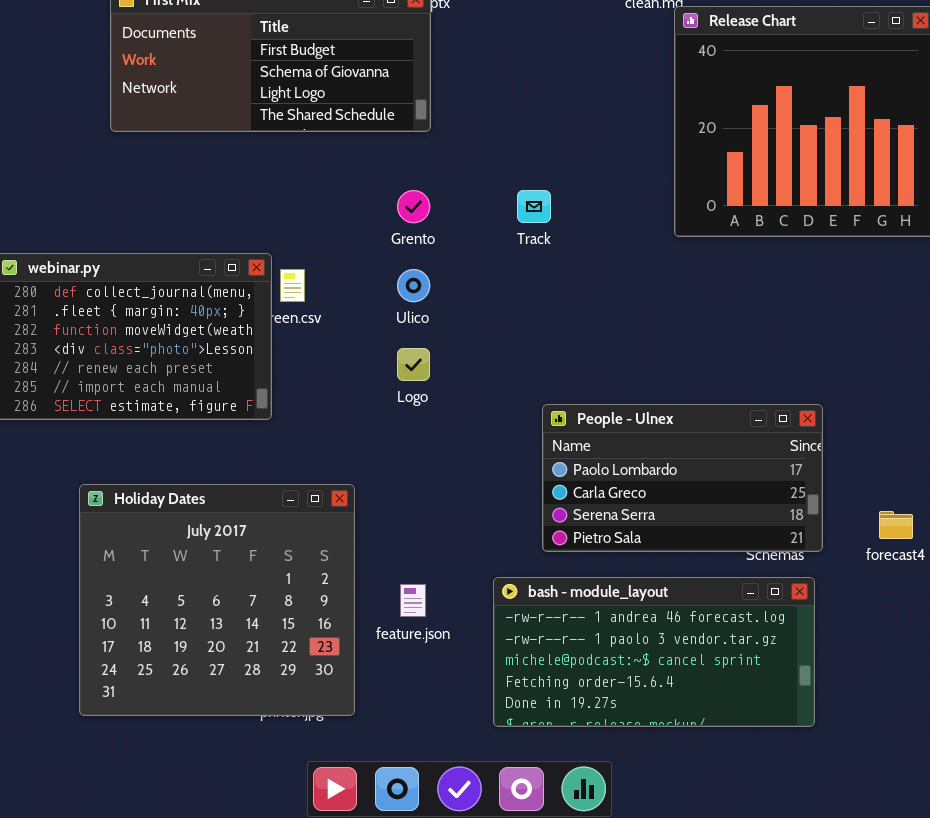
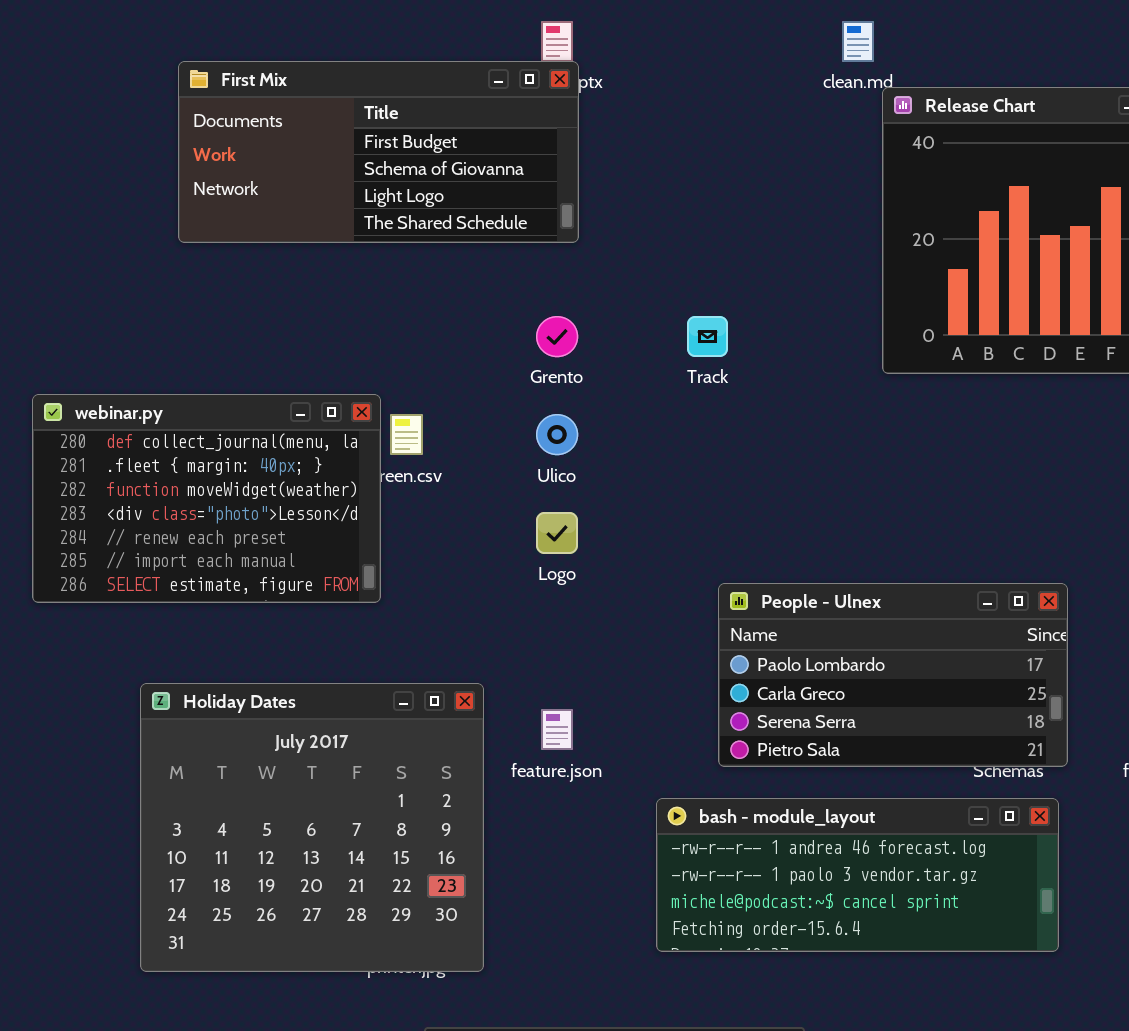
bash - module_layout: [493,577,815,727] -> [656,798,1059,952], resized
feature.json: [400,584,426,617] -> [541,709,573,750], moved

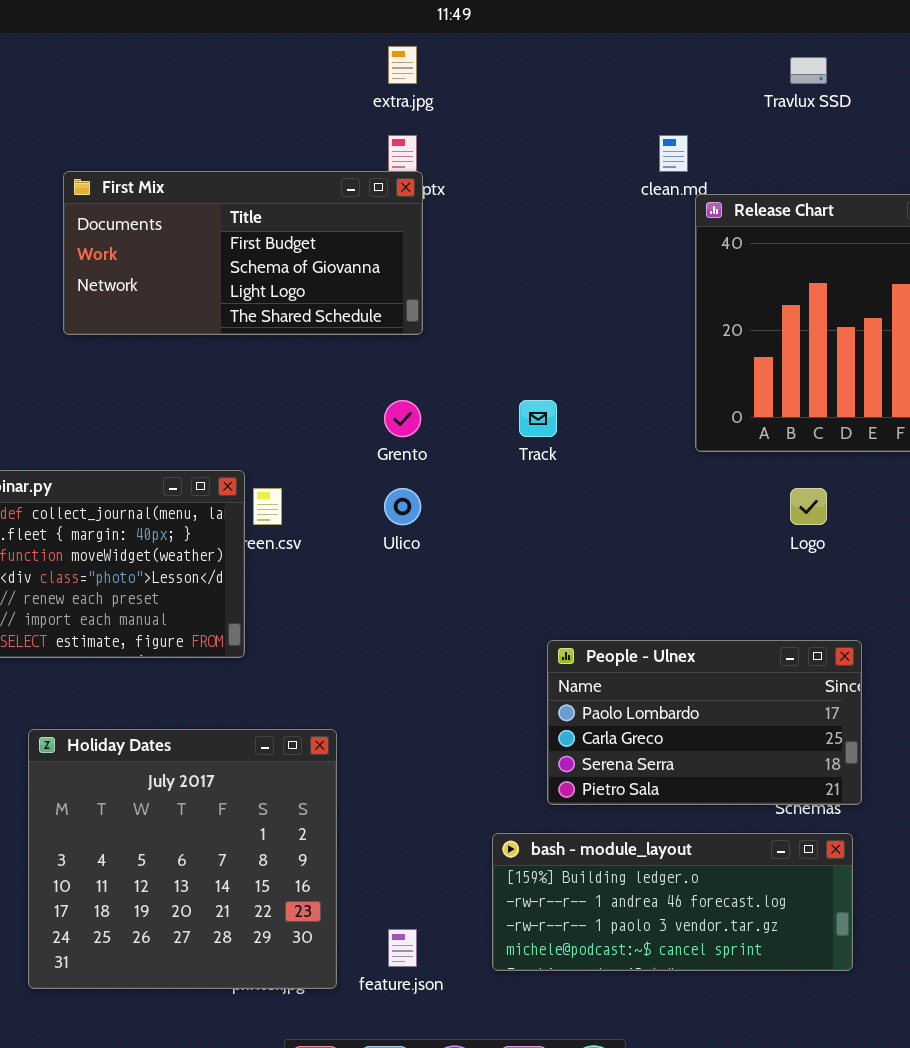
Logo: [536,512,578,554] -> [790,488,827,525], moved
feature.json: [541,709,573,750] -> [388,929,417,967], moved
bash - module_layout: [656,798,1059,952] -> [492,833,853,971], scrolled up 1 row

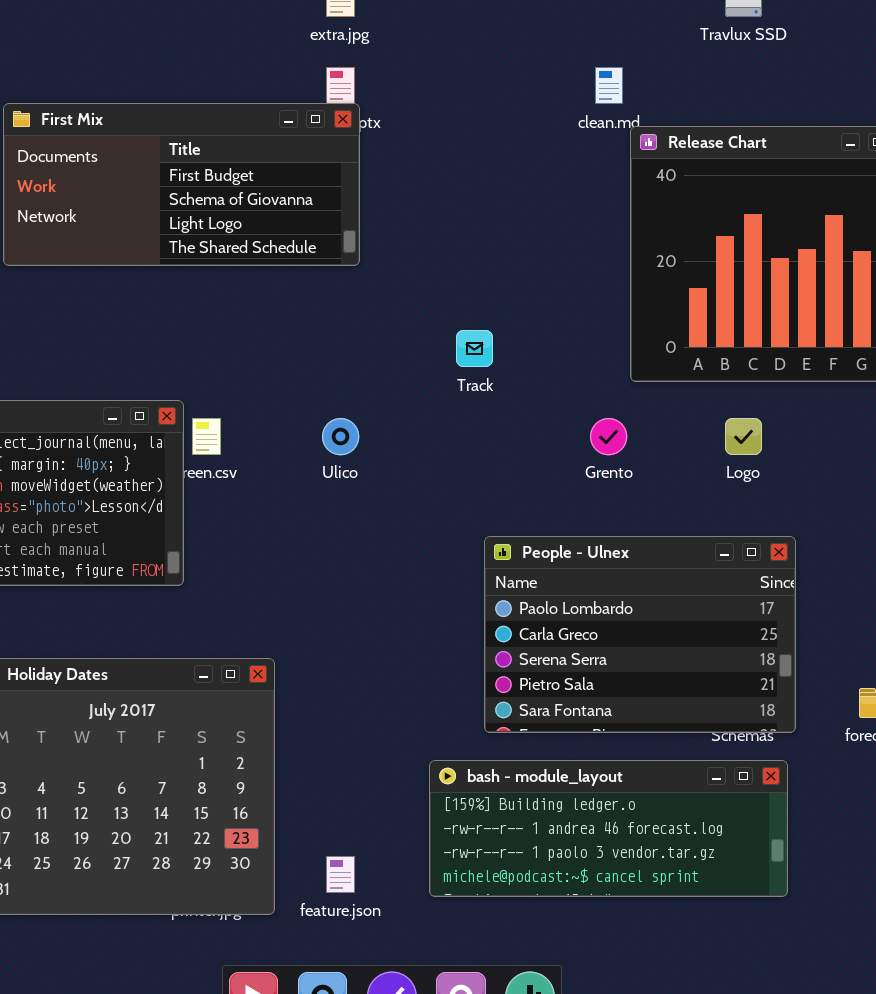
Grento: [384,400,421,437] -> [590,418,627,455], moved
People - Ulnex: [547,640,862,805] -> [484,536,796,733], resized

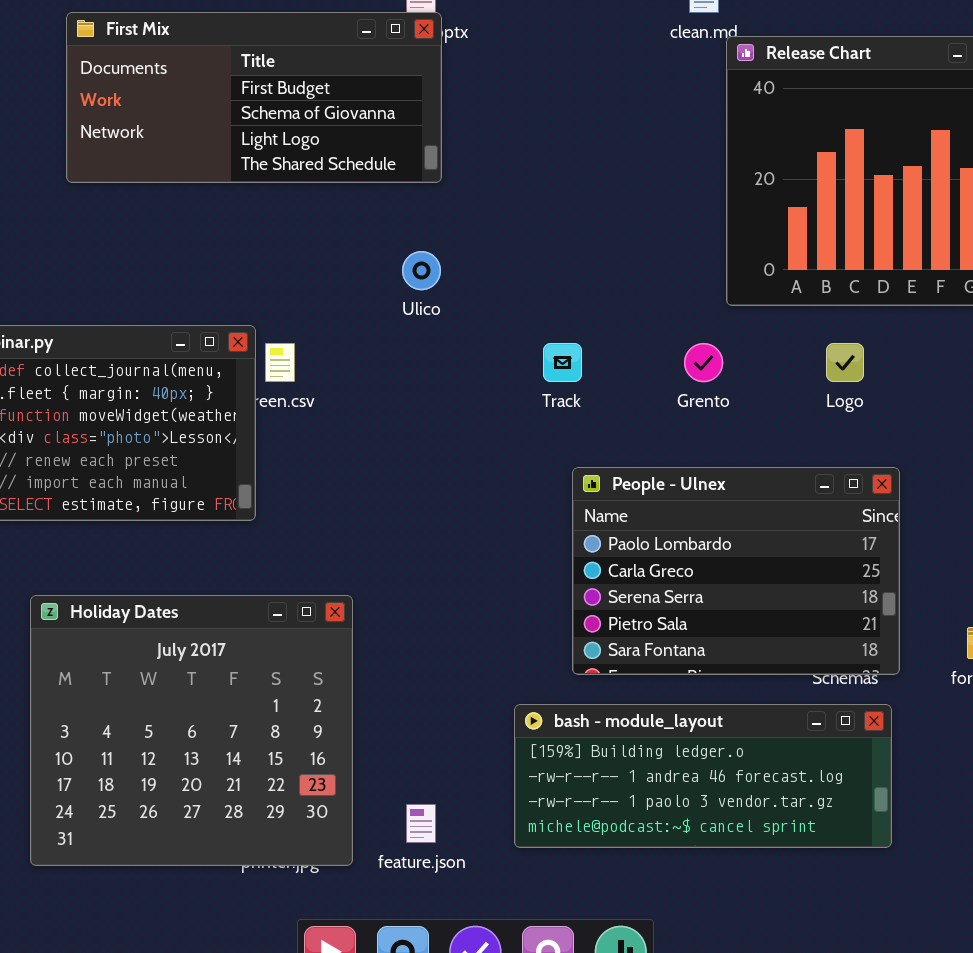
Track: [456,330,493,367] -> [543,343,582,382], moved
Ulico: [322,418,359,455] -> [402,251,441,290], moved

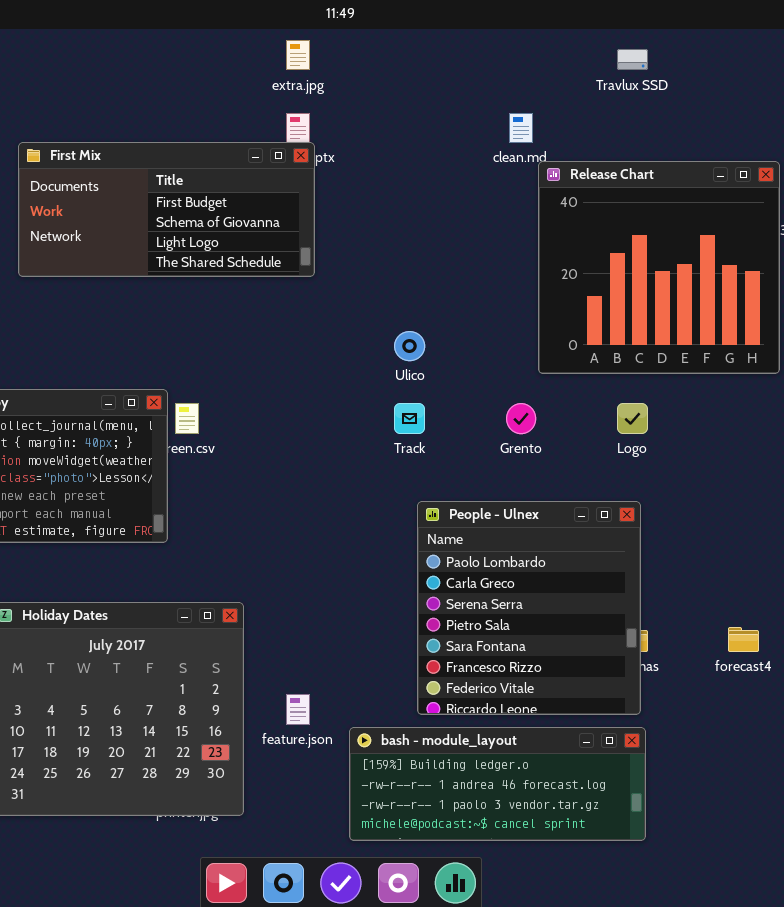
Ulico: [402,251,441,290] -> [394,331,425,361], moved
People - Ulnex: [572,467,900,675] -> [417,501,641,715], resized
bash - module_layout: [514,704,892,848] -> [349,727,646,841], moved
feature.json: [406,804,436,843] -> [286,694,310,725], moved

